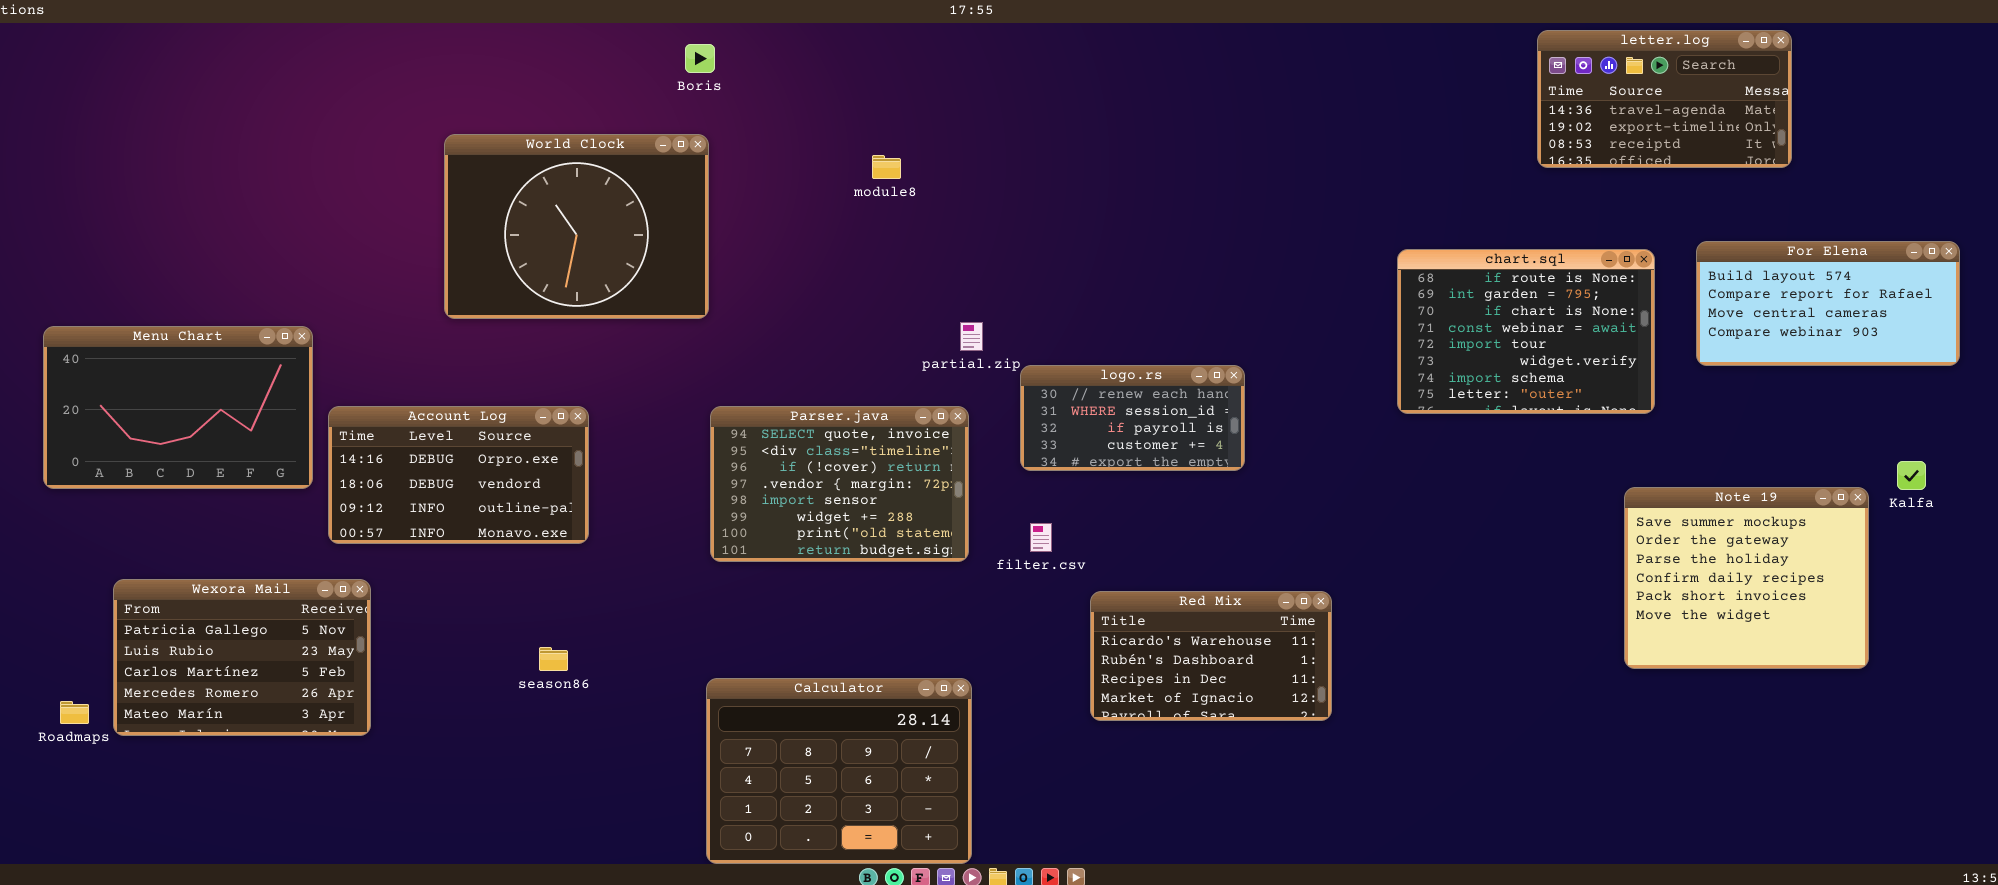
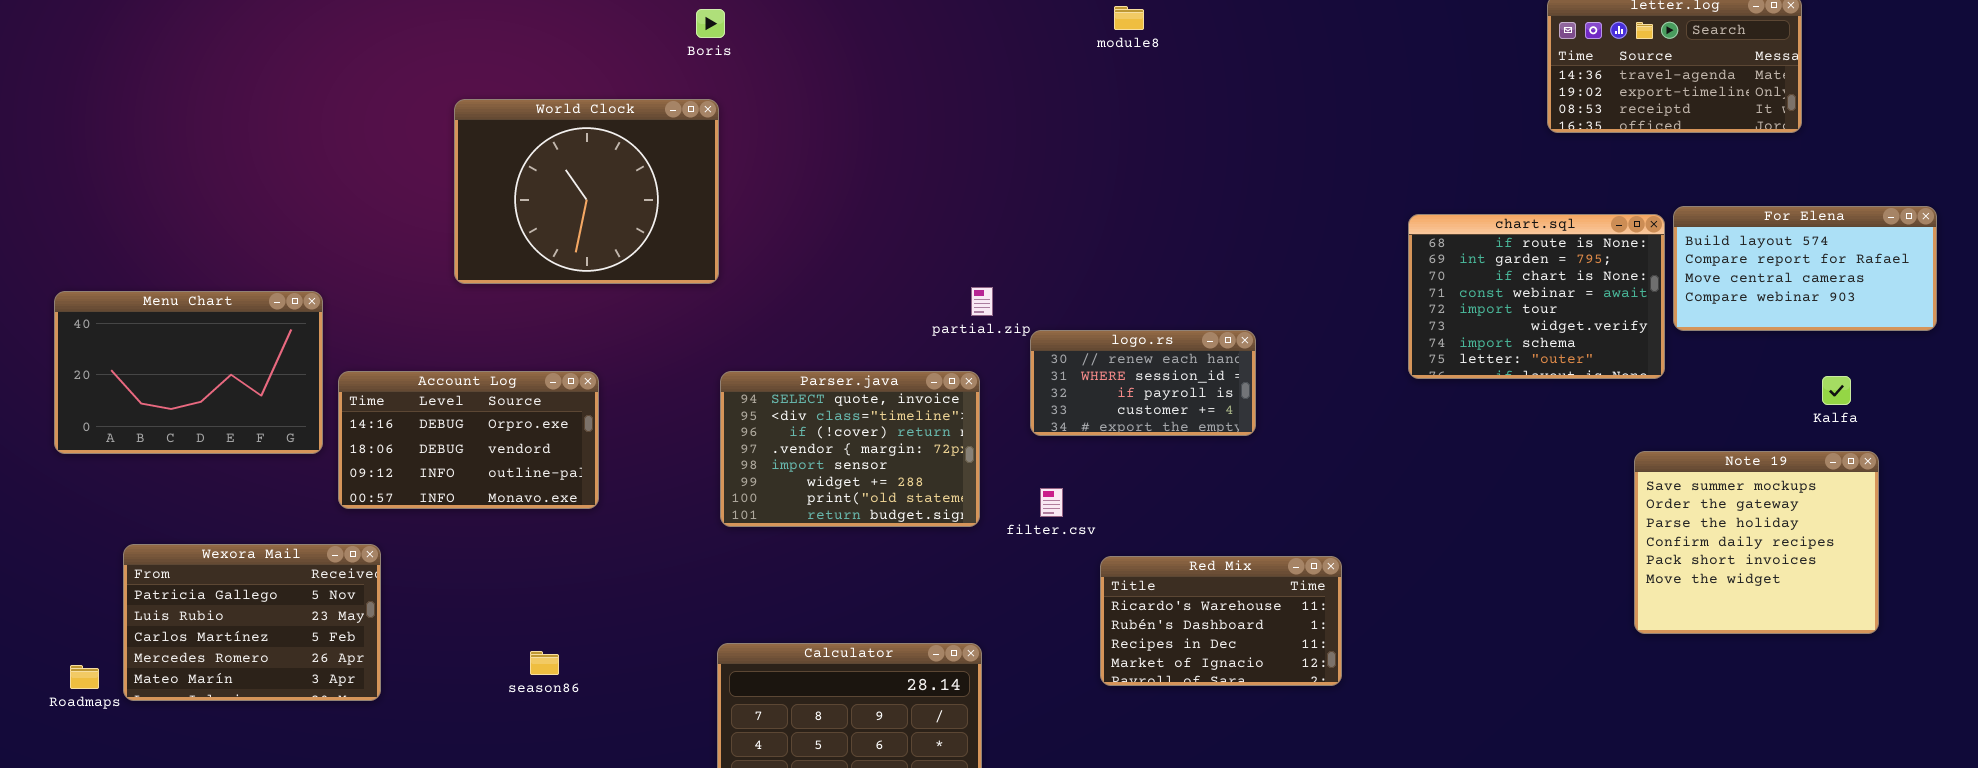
module8: [872,155,901,179] -> [1114,6,1144,30], moved
For Elena: [1696,241,1960,366] -> [1673,206,1937,331], moved
Kalfa: [1897,461,1926,490] -> [1822,376,1851,405], moved
season86: [539,647,568,671] -> [530,651,559,675], moved

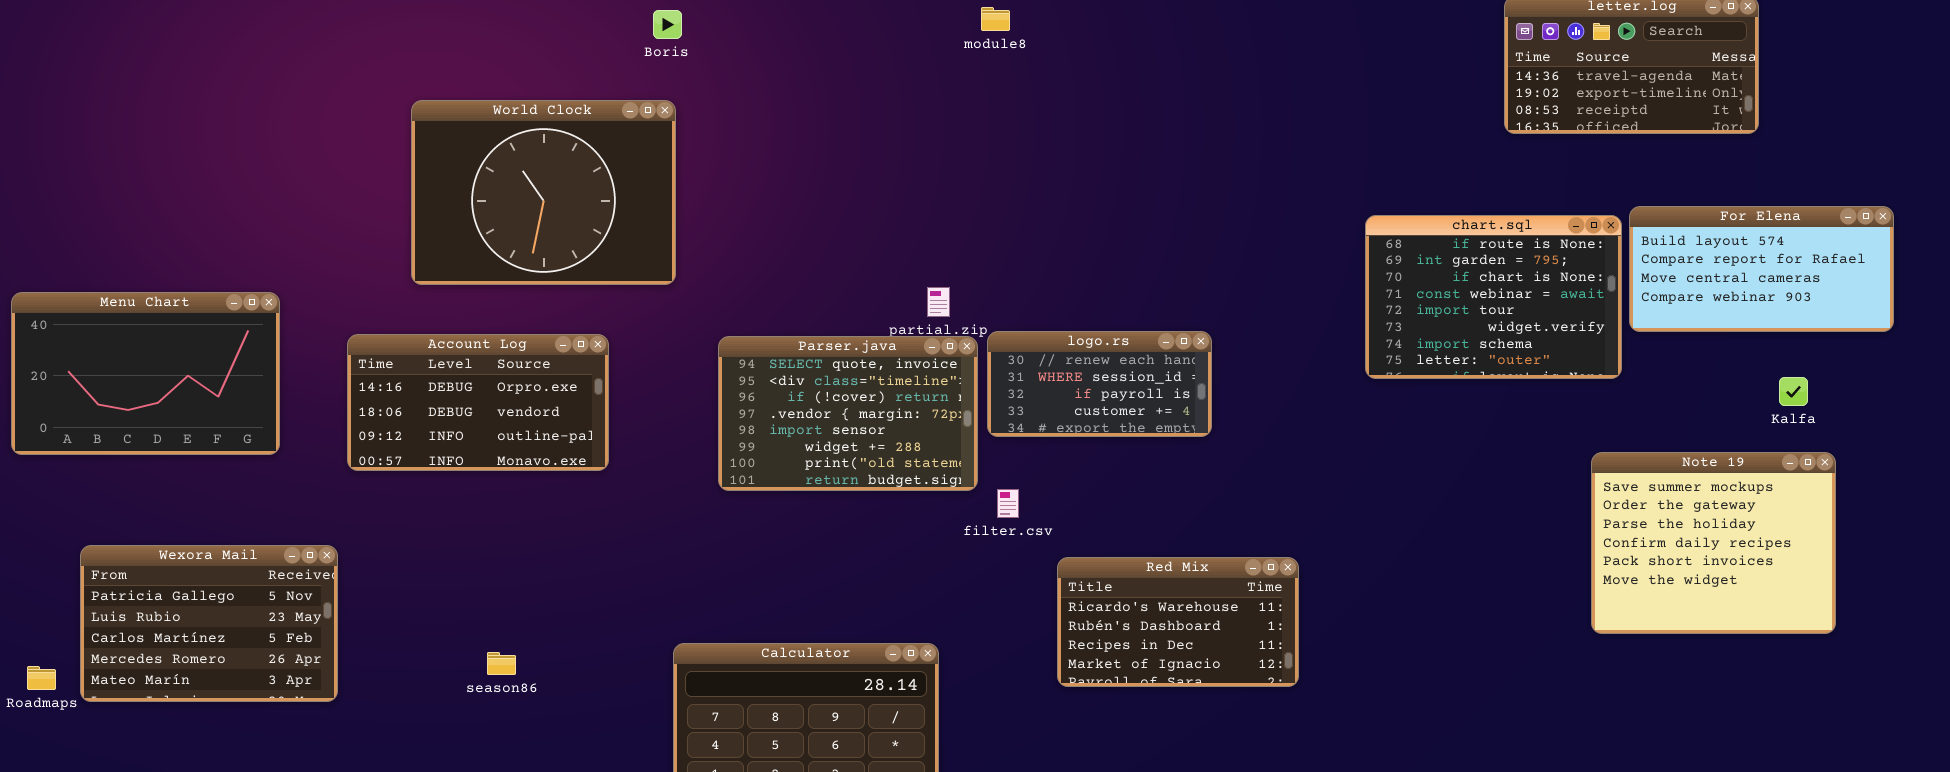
module8: [1114,6,1144,30] -> [981,7,1010,31], moved
Account Log: [338,371,599,509] -> [347,334,609,471], moved
Parser.java: [720,371,980,527] -> [718,336,978,491], moved

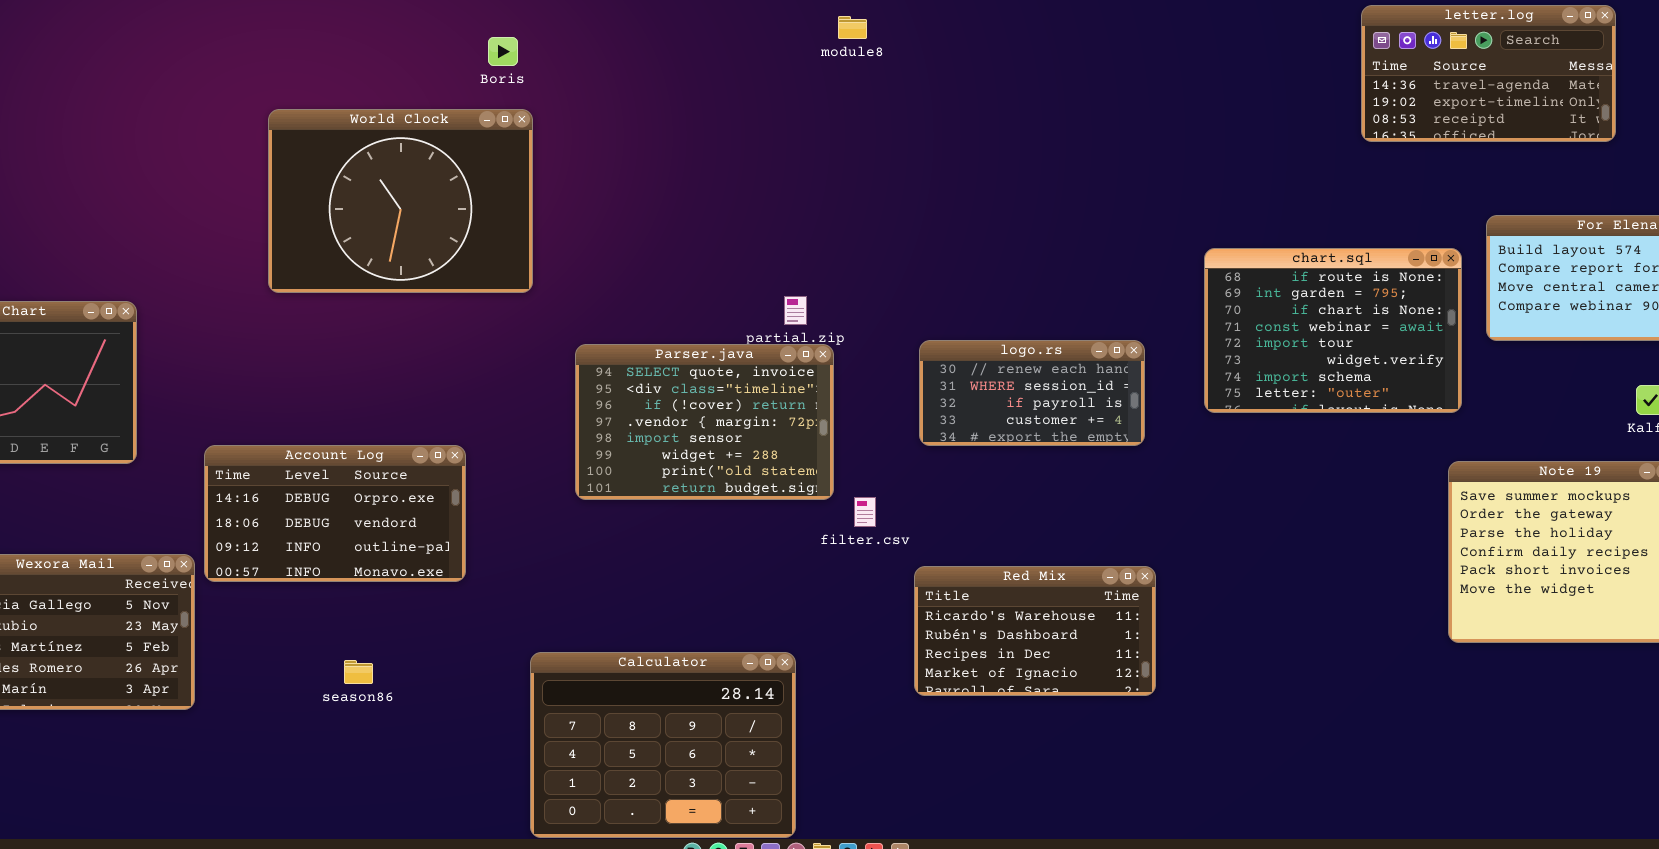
Boris: [653,10,682,39] -> [488,37,518,66], moved
chart.sql: [1365,215,1622,379] -> [1204,248,1462,413], moved
logo.rs: [987,331,1212,437] -> [919,340,1145,446], moved
Account Log: [347,334,609,471] -> [204,445,466,582], moved

